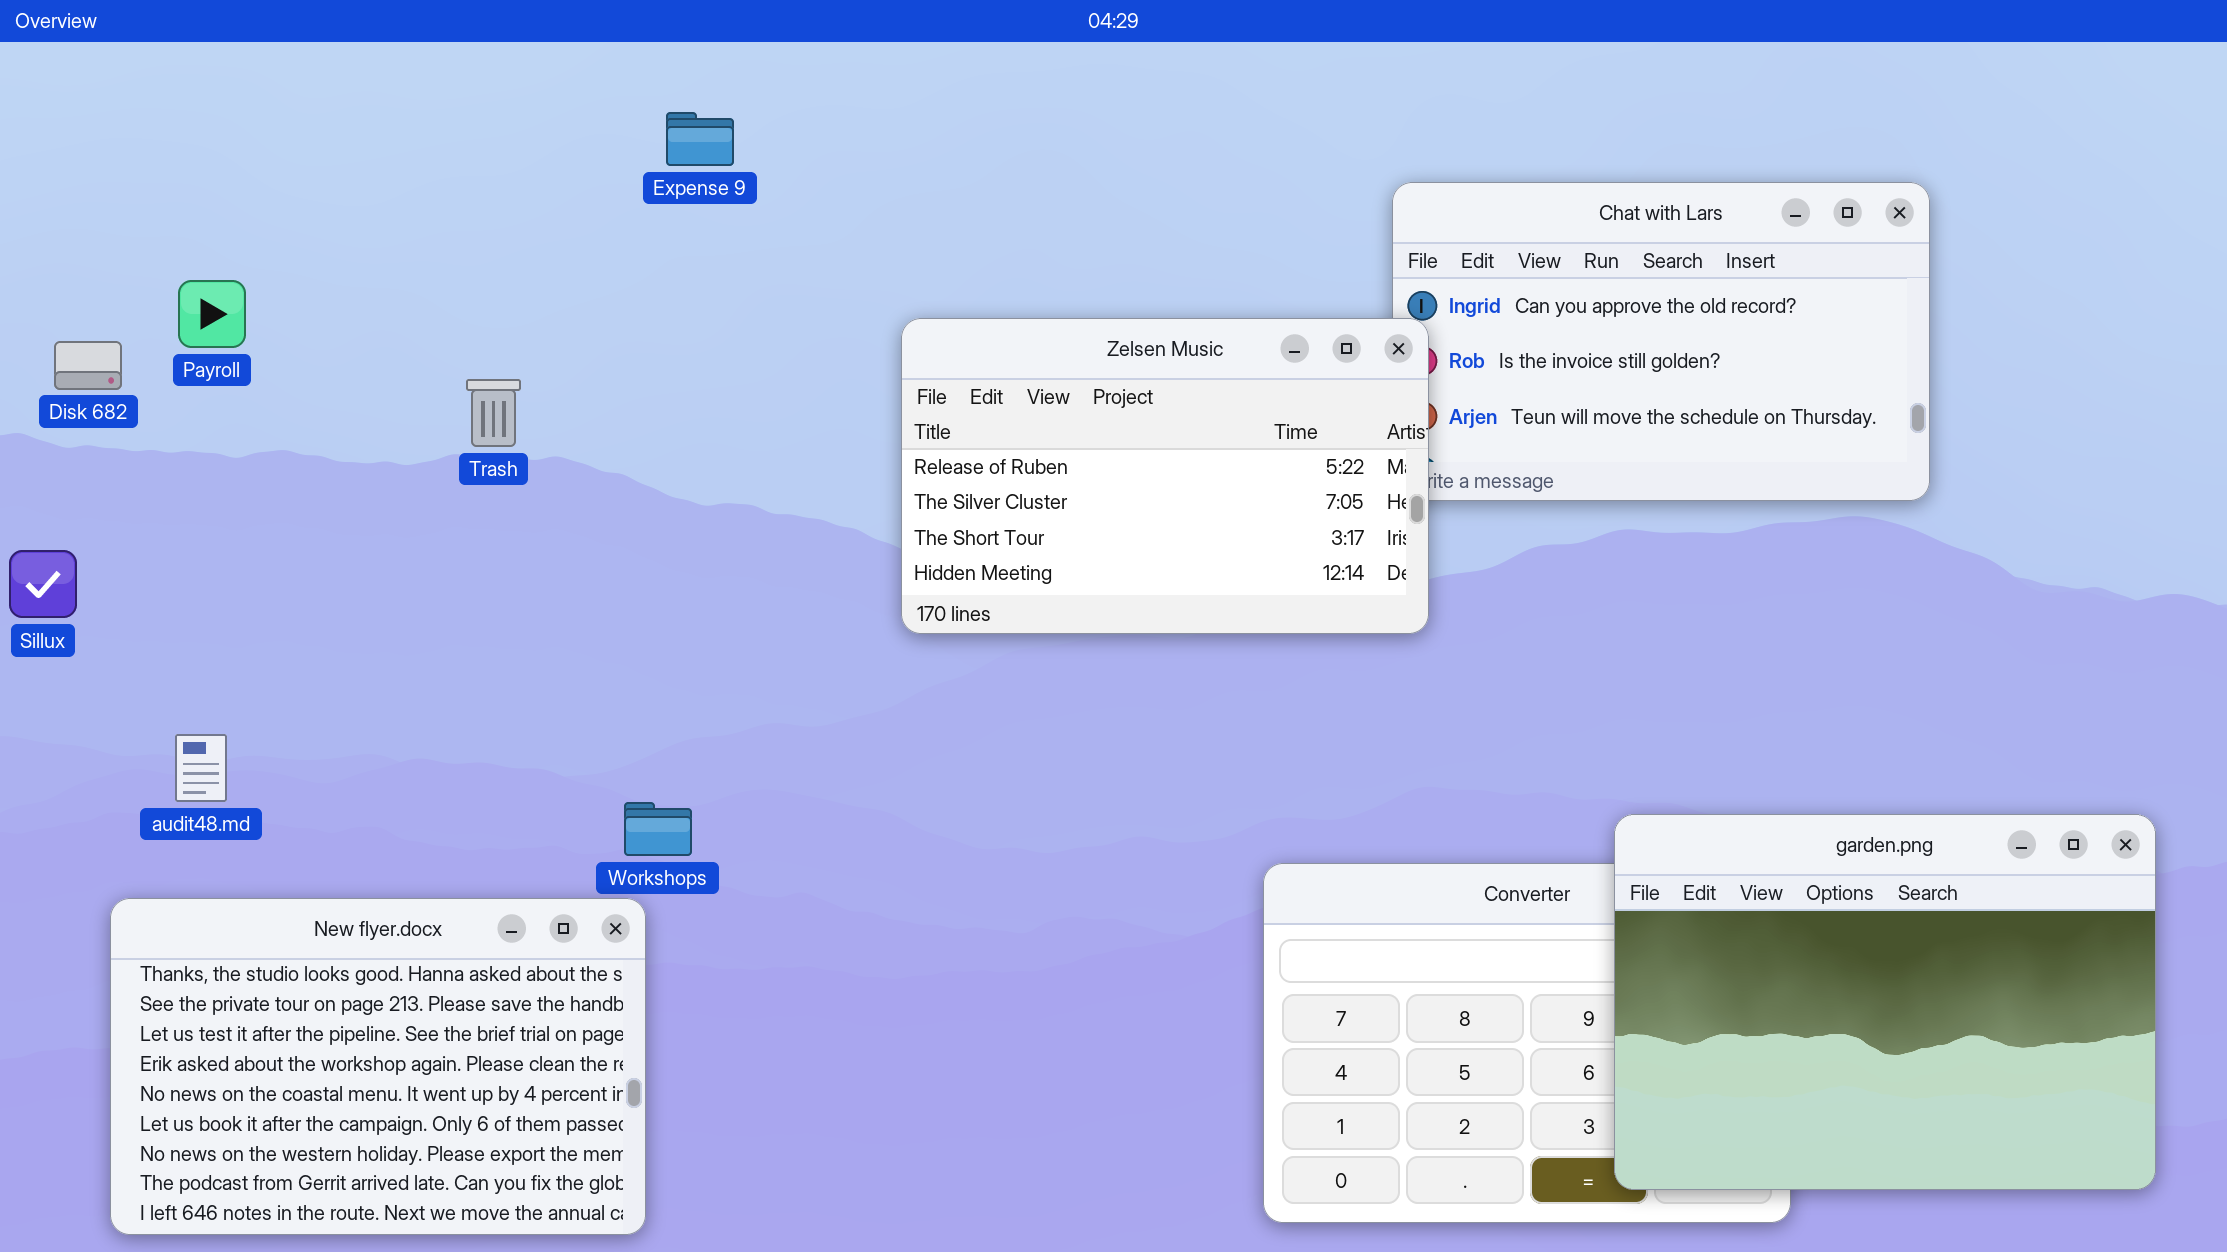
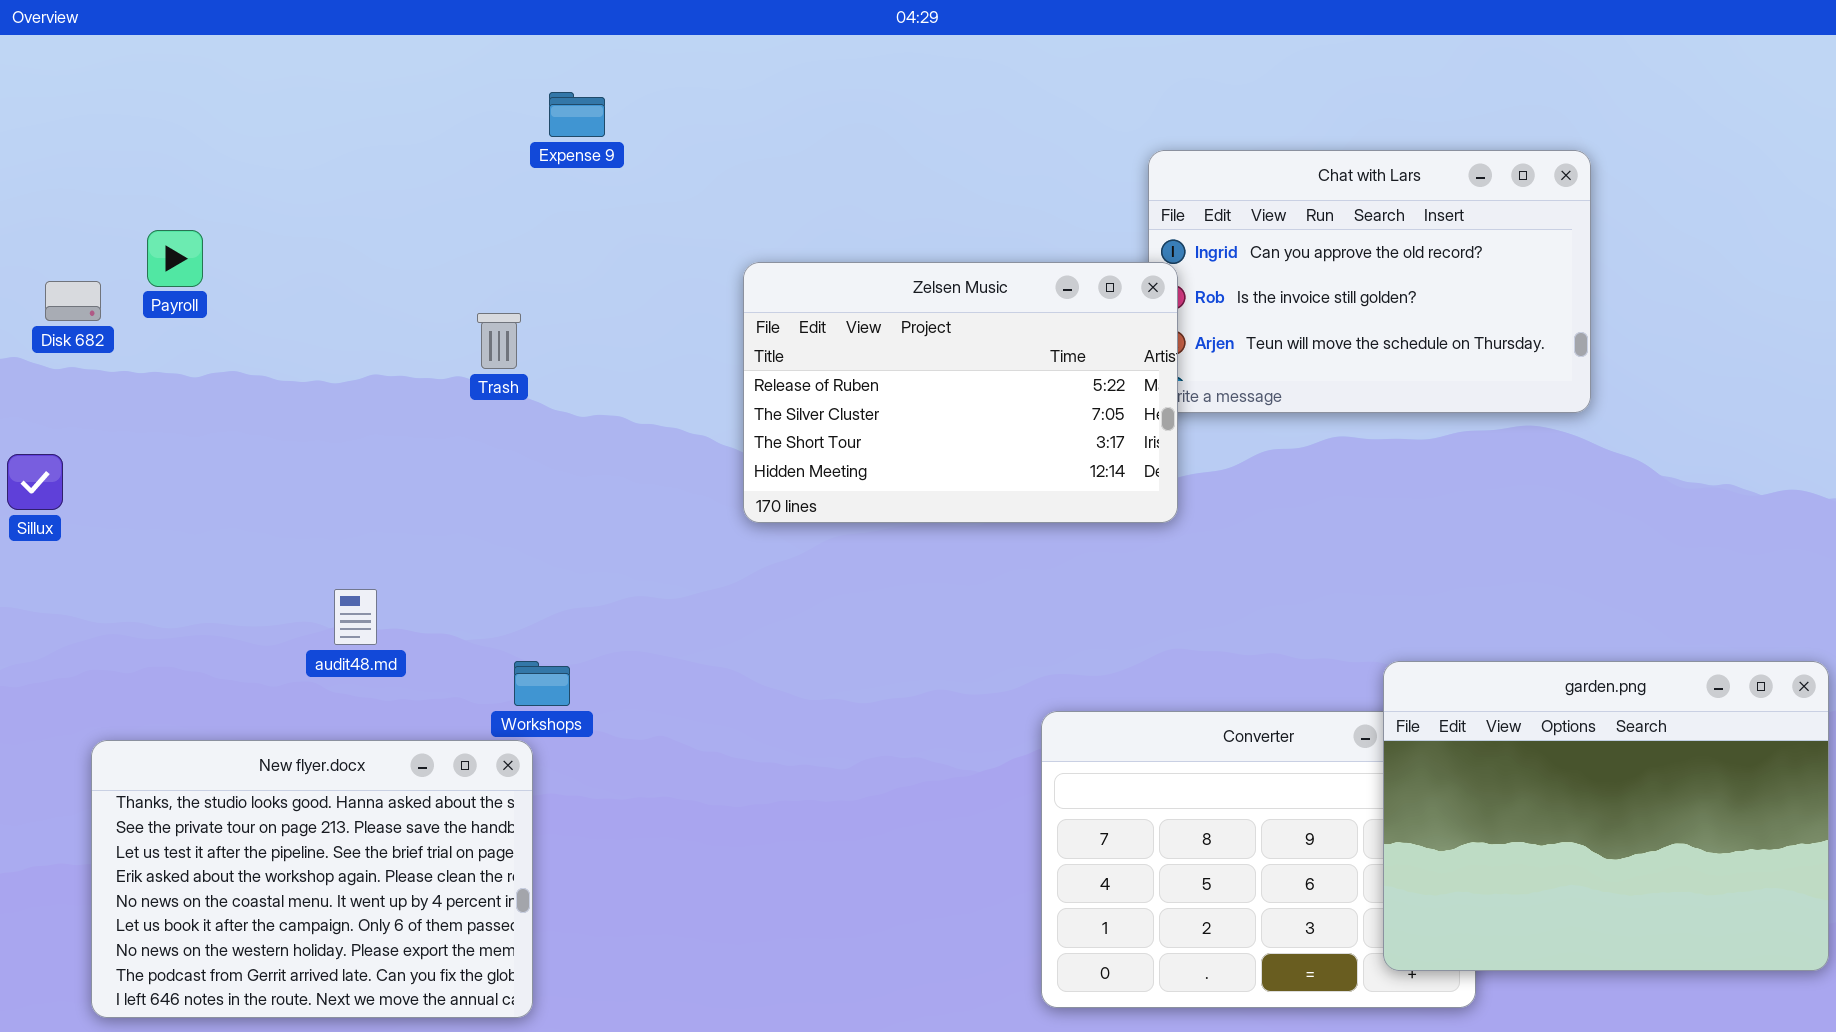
Trash: [466,379,521,447] -> [477,313,521,369], moved
audit48.md: [175,734,227,802] -> [334,589,377,645], moved
garden.png: [1614,814,2156,1190] -> [1383,661,1829,971], moved

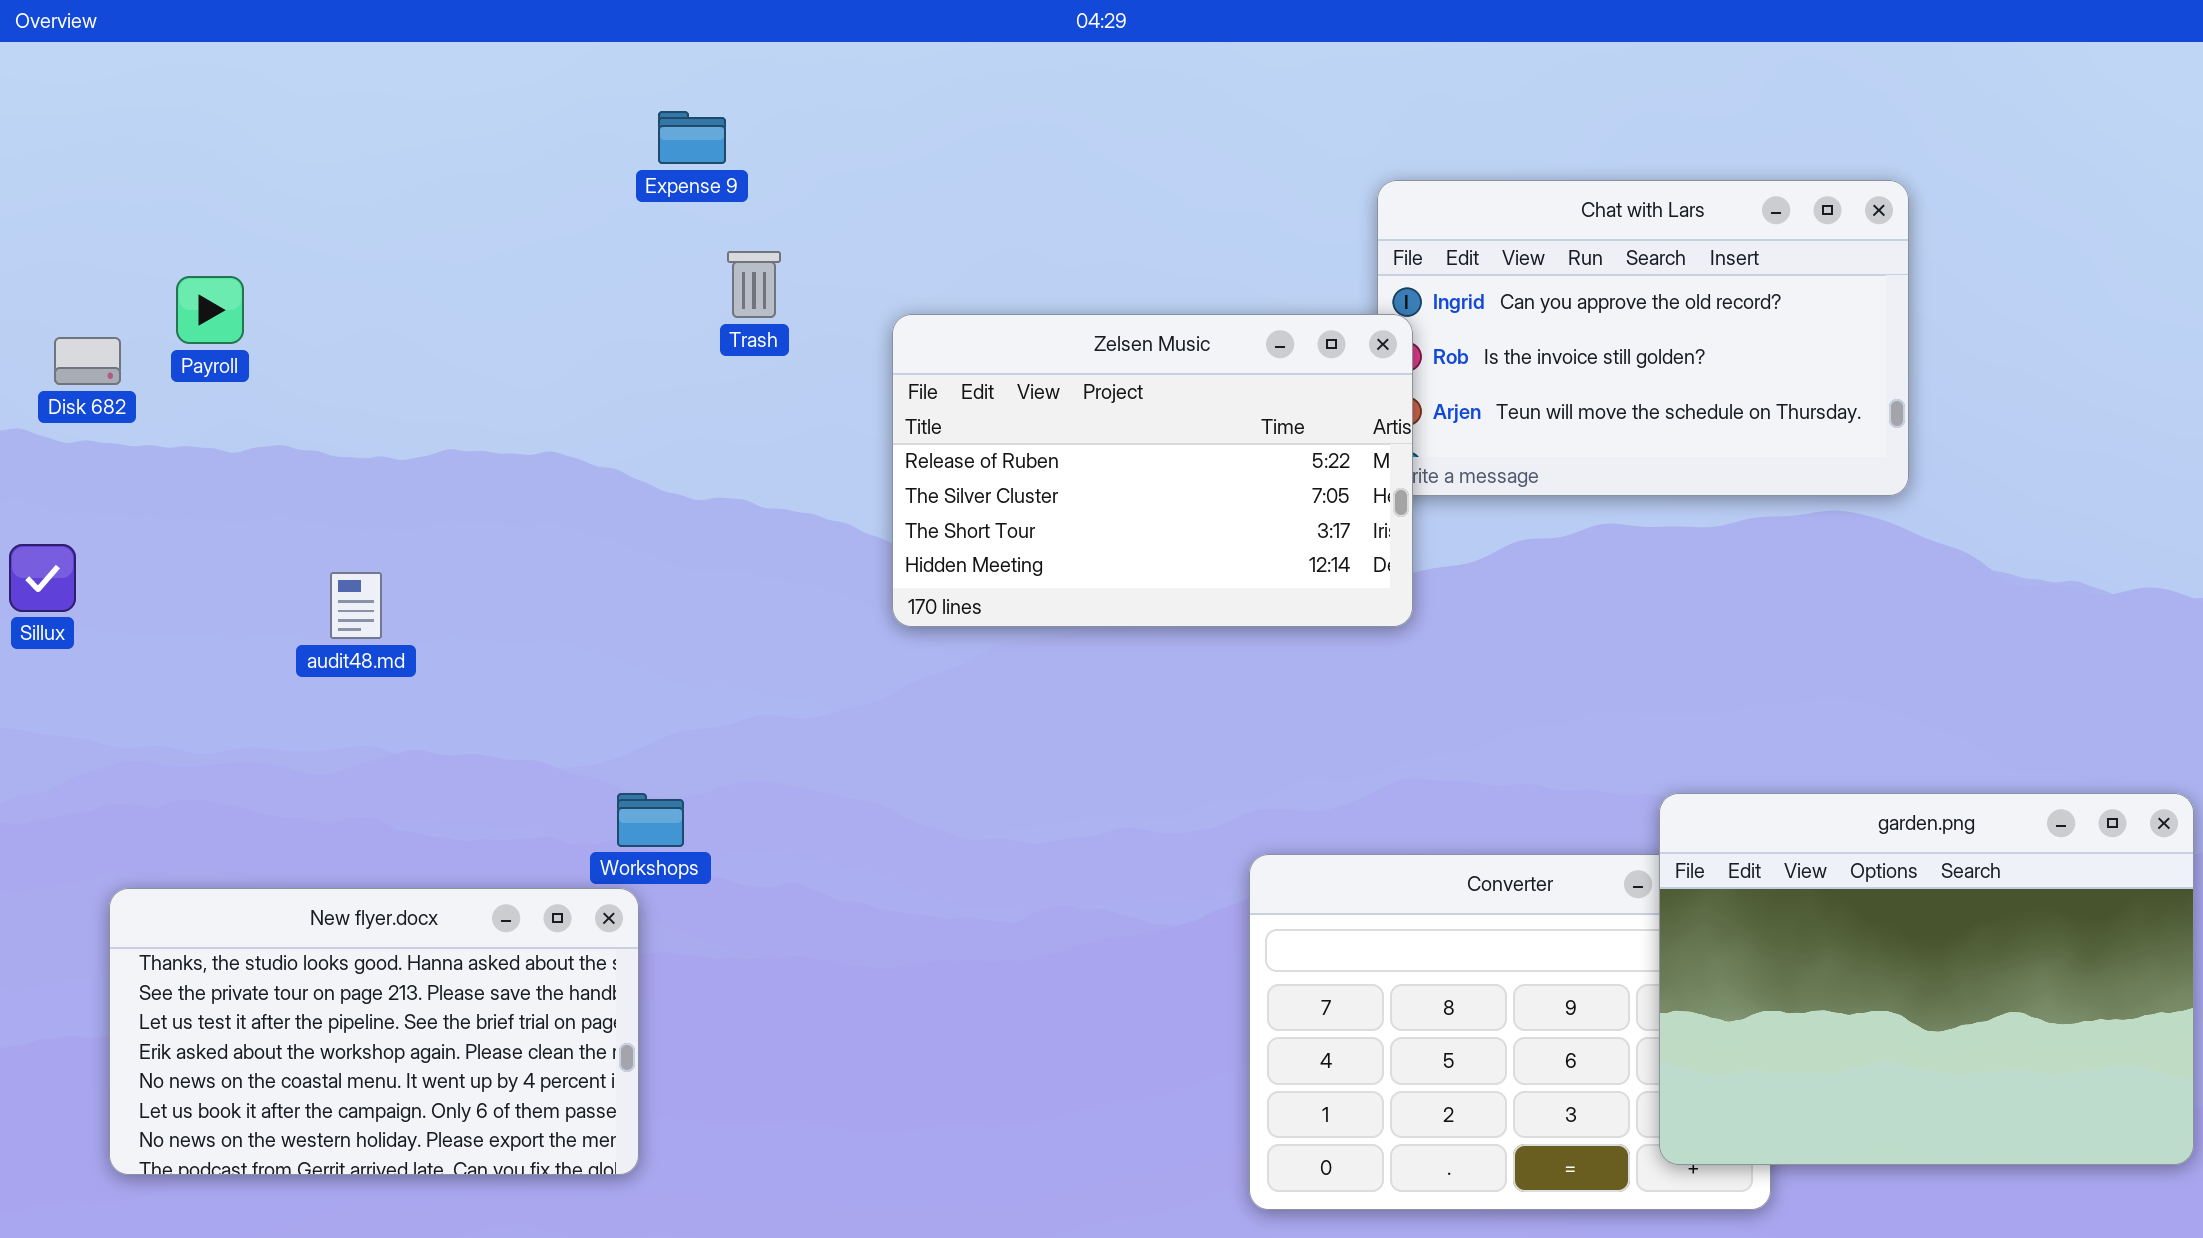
Trash: [477,313,521,369] -> [727,251,781,318], moved
audit48.md: [334,589,377,645] -> [330,572,382,639], moved
New flyer.docx: [91,740,533,1018] -> [109,888,639,1175], resized

